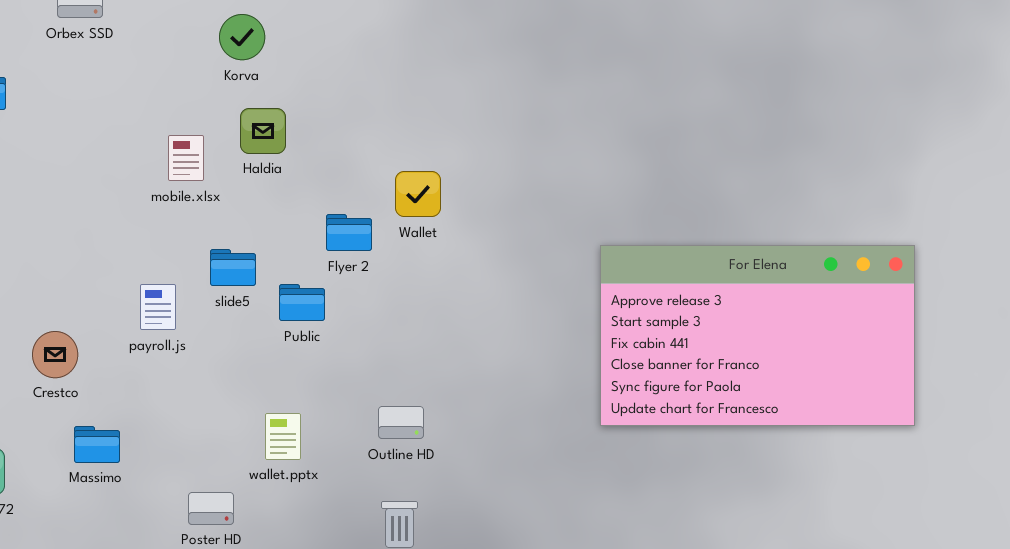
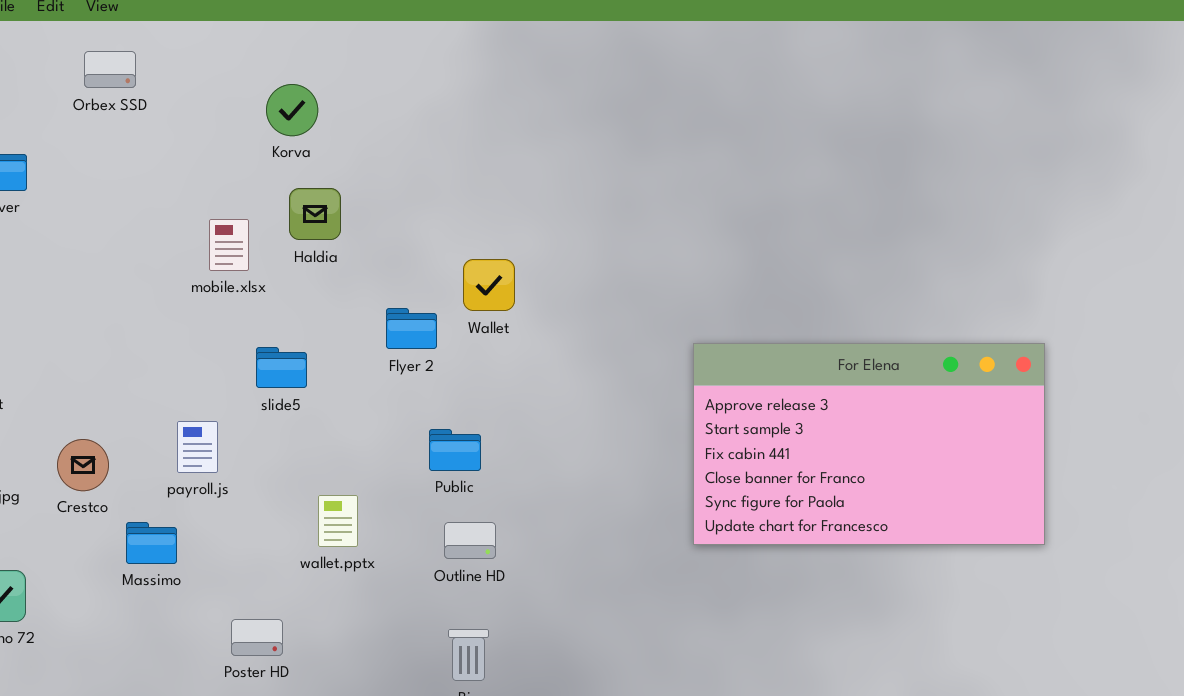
payroll.js: [140,284,176,330] -> [177,421,218,473], moved
Public: [279,284,325,321] -> [429,429,481,471], moved
wallet.pptx: [265,413,301,460] -> [318,495,358,547], moved
Massimo: [74,426,120,463] -> [126,522,177,564], moved

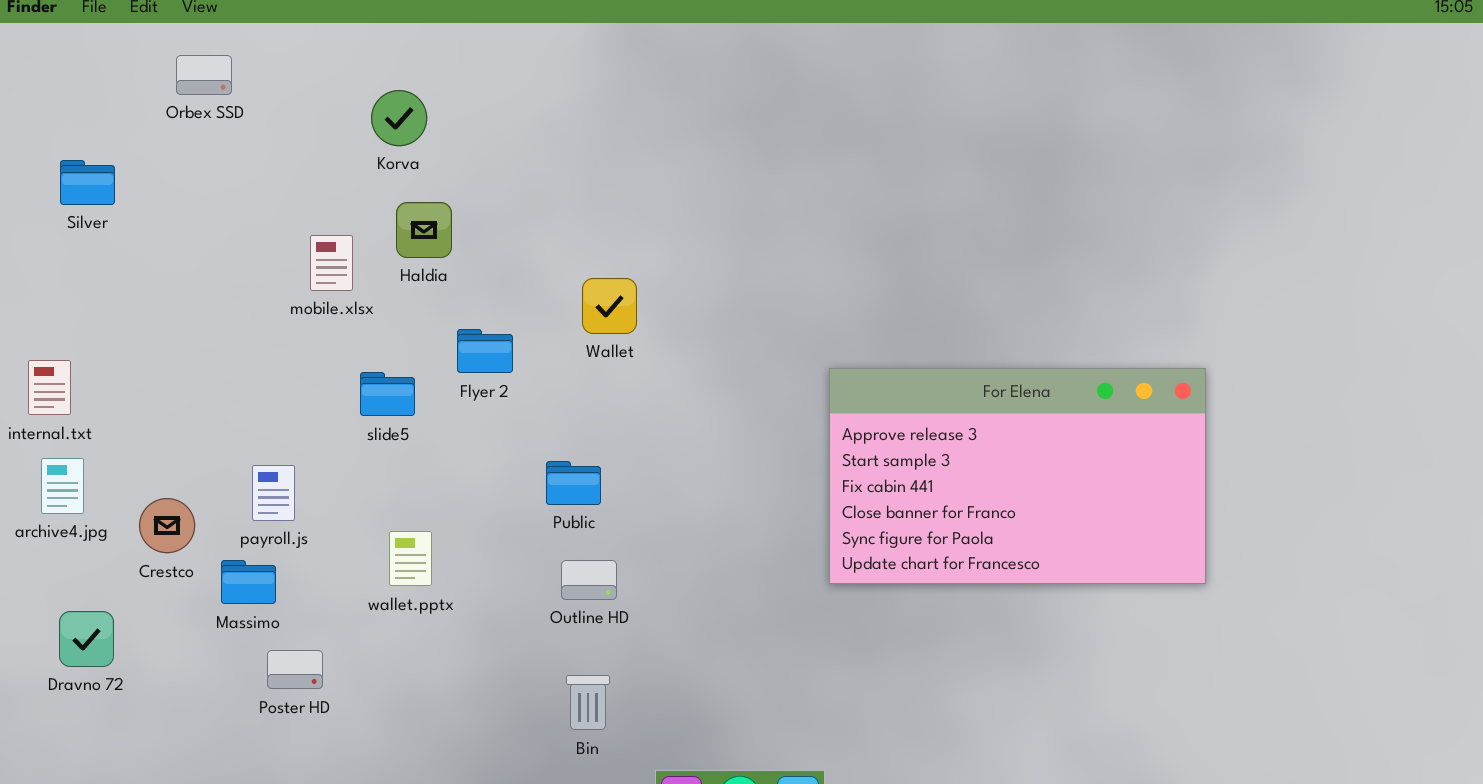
Flyer 2: [386,308,437,349] -> [457,329,513,373], moved
payroll.js: [177,421,218,473] -> [252,465,295,521], moved
Crestco: [57,439,109,491] -> [139,498,195,553], moved
wallet.pptx: [318,495,358,547] -> [389,531,432,586], moved
Poster HD: [231,619,283,656] -> [267,650,323,689], moved

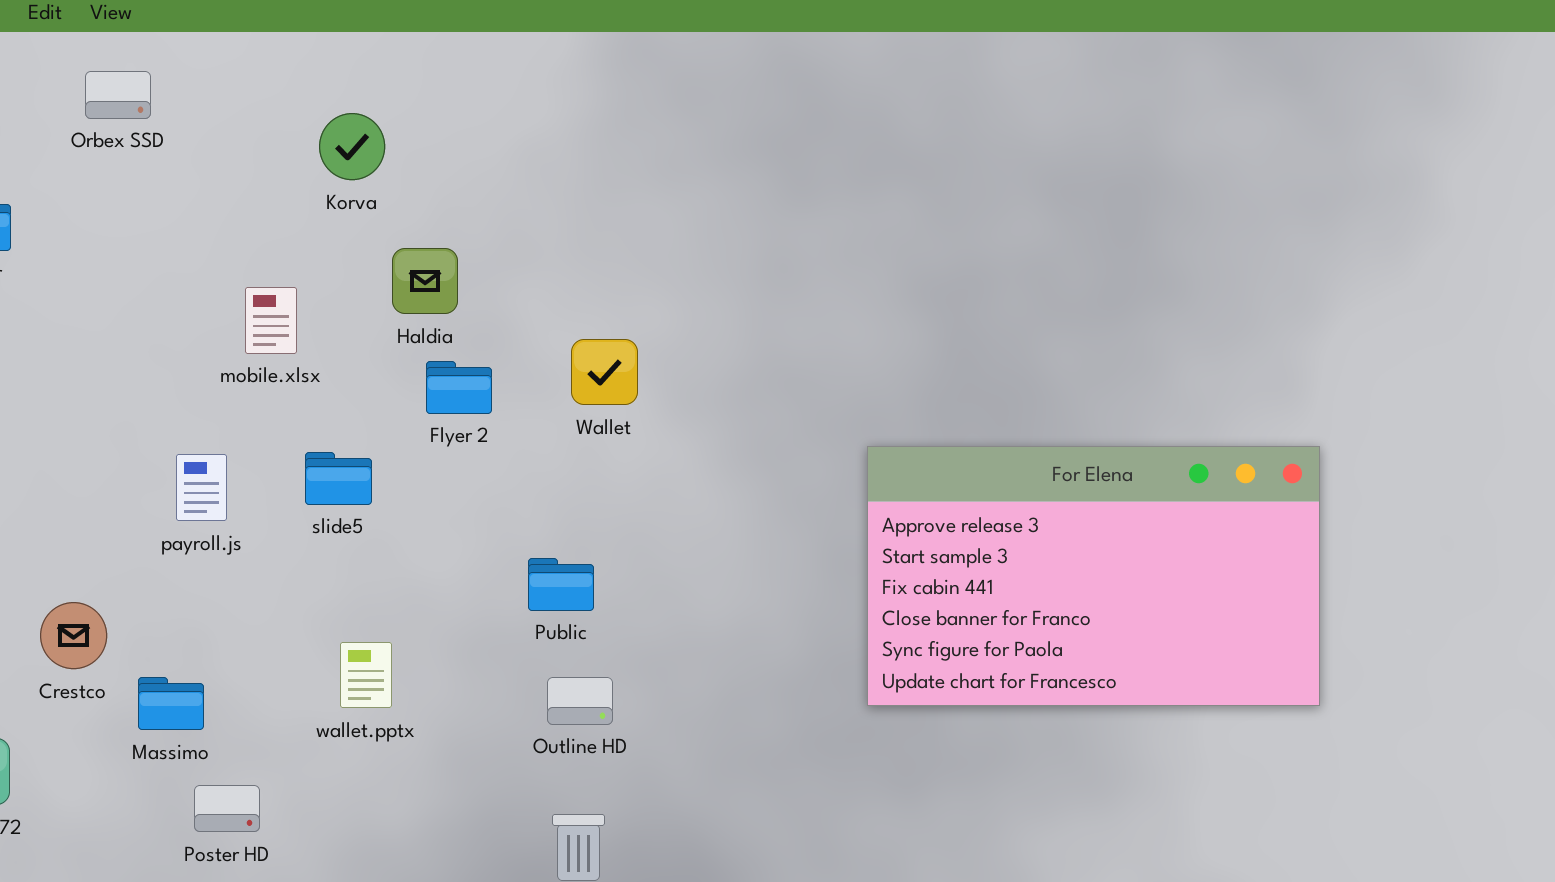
Haldia: [396,202,452,258] -> [392,248,458,314], moved
Flyer 2: [457,329,513,373] -> [426,361,492,414], moved
payroll.js: [252,465,295,521] -> [176,454,227,521], moved

